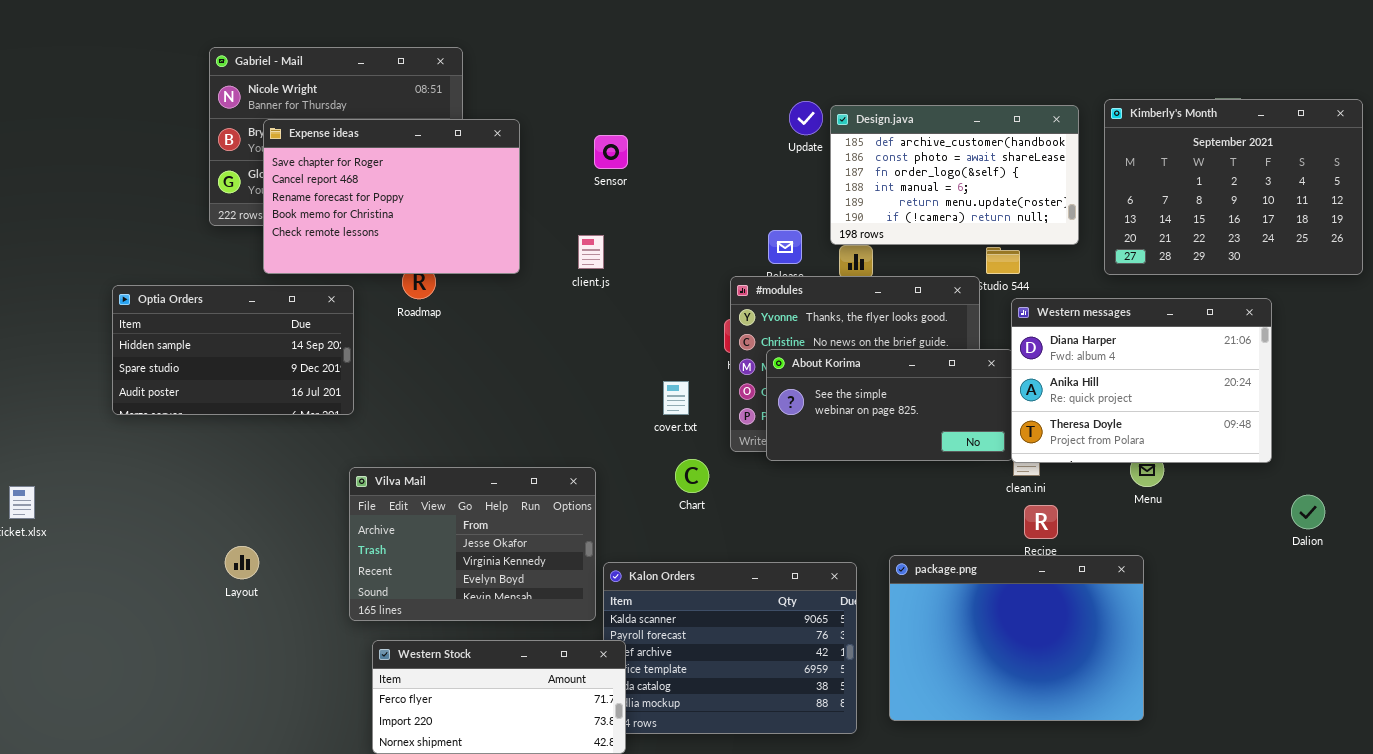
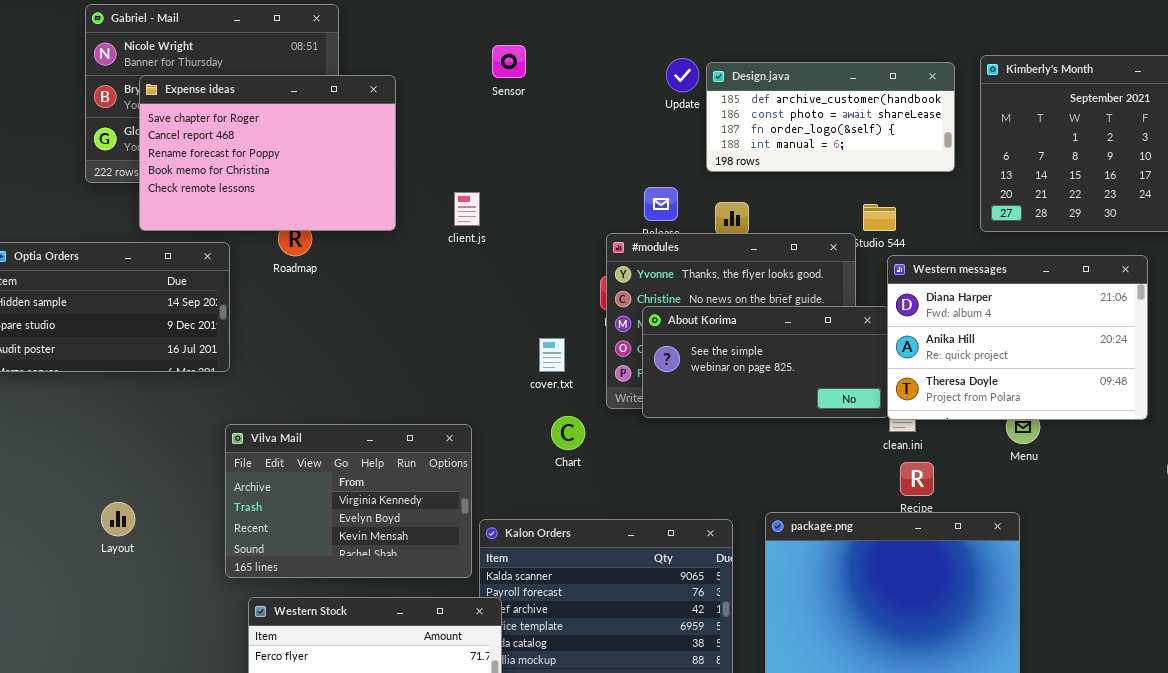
Design.java: [830,105,1079,245] -> [706,62,955,172], resized
Sensor: [594,135,628,169] -> [492,45,526,78], moved
Vilva Mail: [349,467,596,621] -> [225,424,472,578], scrolled down 1 row

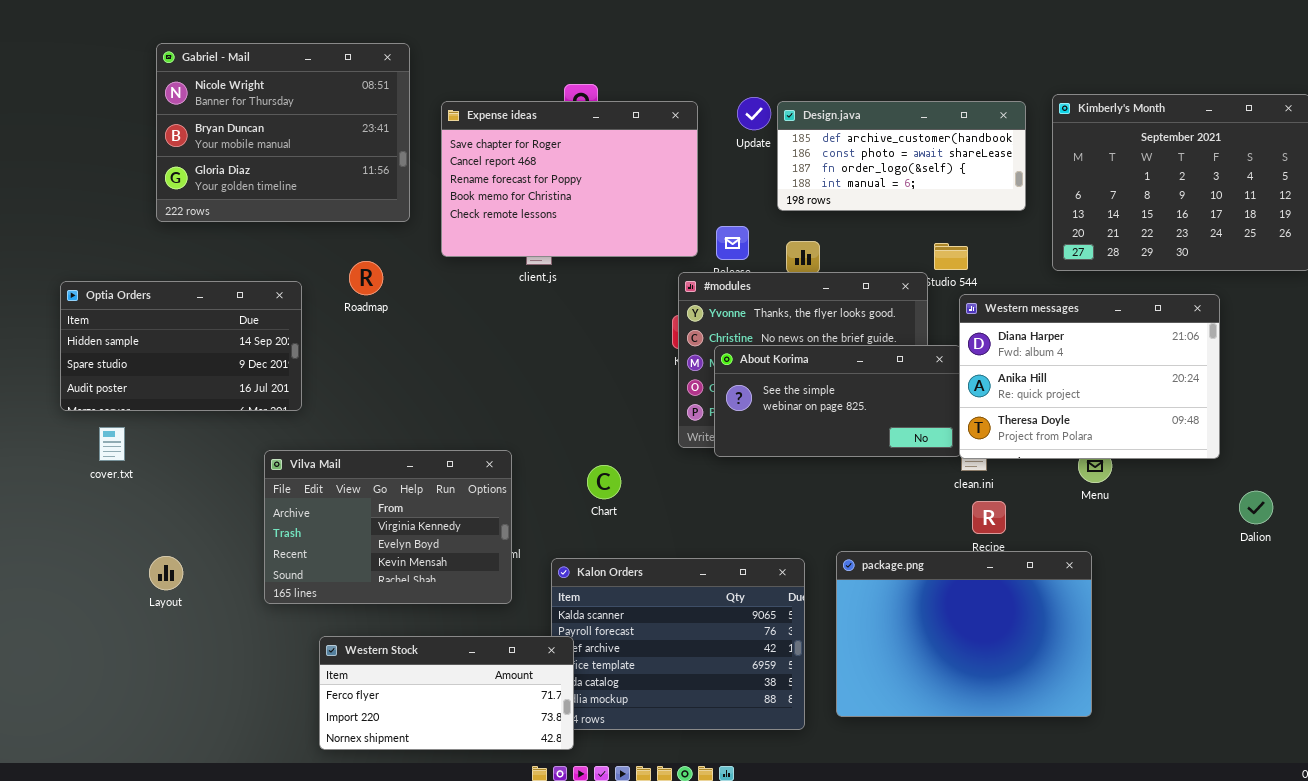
Expense ideas: [139,75,396,231] -> [441,101,698,257], moved
cover.txt: [539,338,565,372] -> [99,427,125,461], moved
Chart: [551,416,585,450] -> [587,465,621,499], moved
Vilva Mail: [225,424,472,578] -> [264,450,512,604], moved
Layout: [101,502,135,536] -> [149,556,183,590], moved

